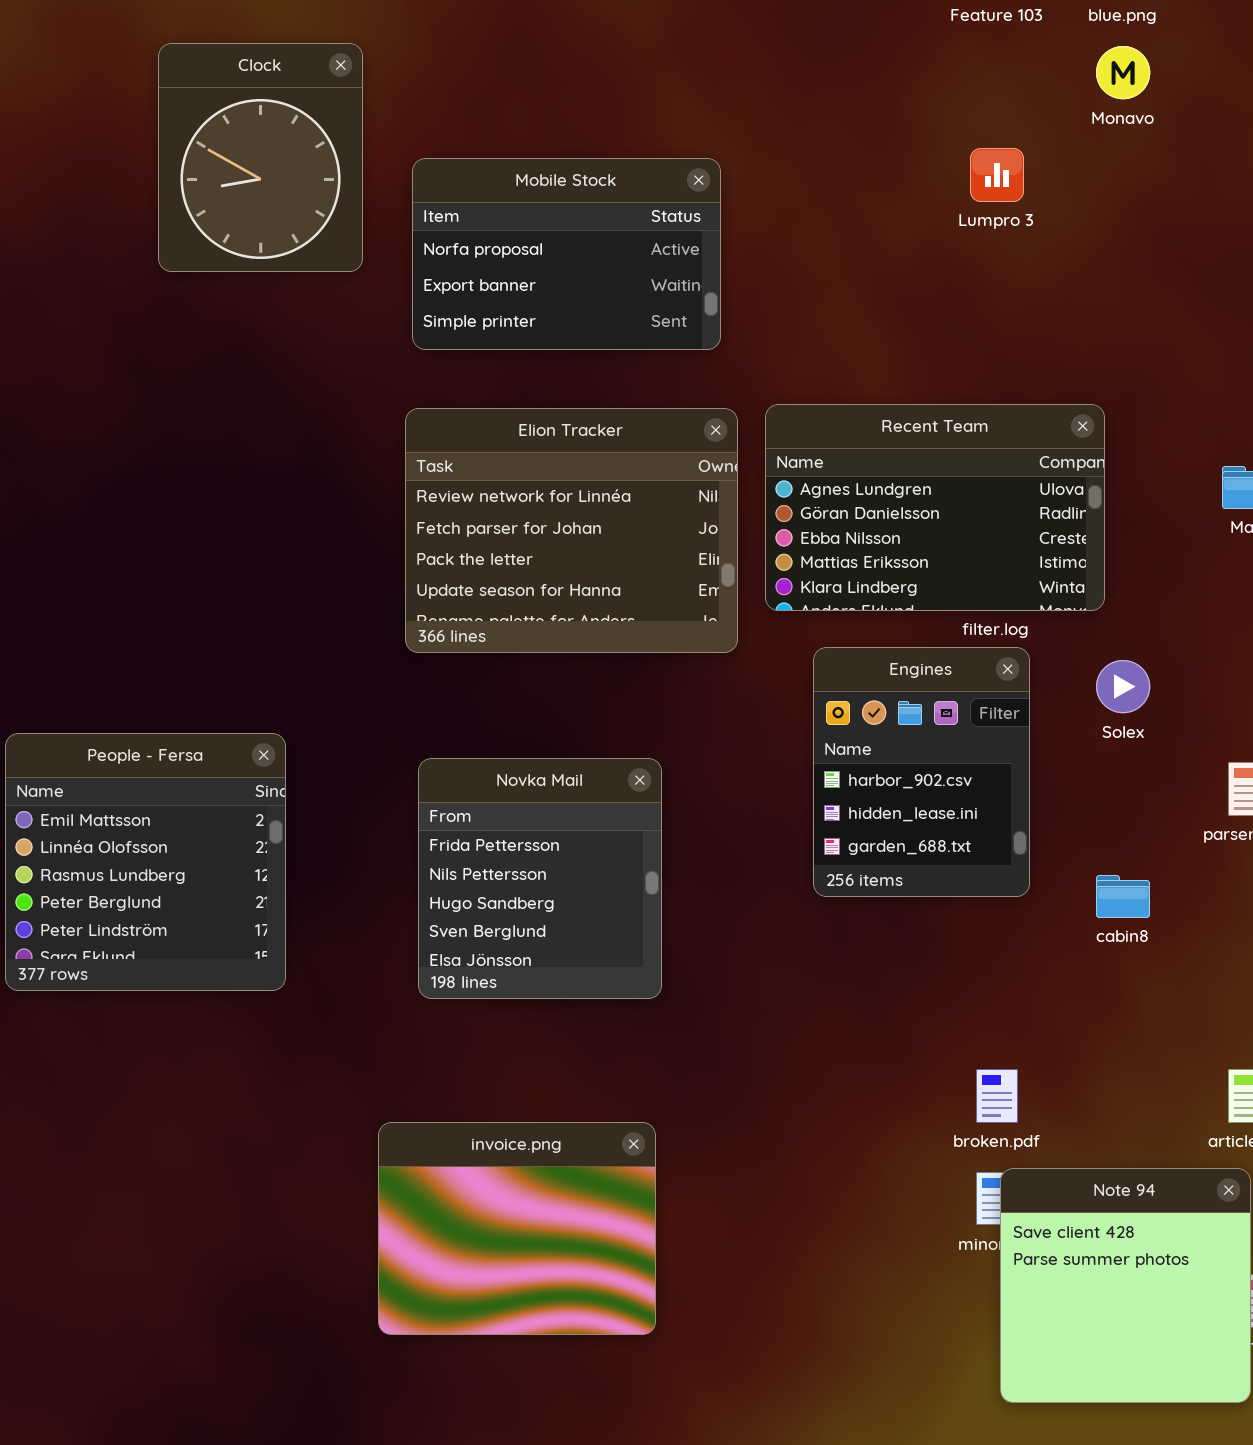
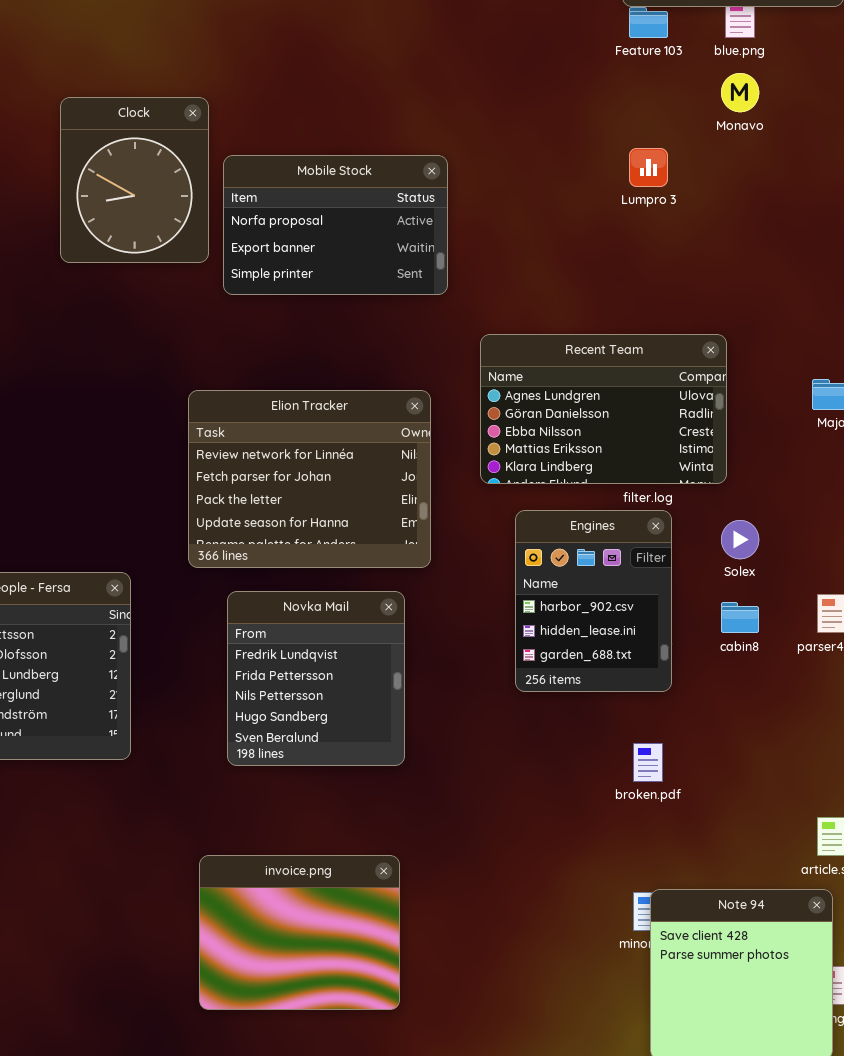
Clock: [158,43,363,272] -> [60,97,209,263], moved
Elion Tracker: [405,408,738,653] -> [188,390,431,568], moved
Novka Mail: [418,758,662,999] -> [227,591,405,766], scrolled up 1 row
cabin8: [1096,875,1150,918] -> [721,602,759,633], moved
broken.pdf: [976,1069,1018,1123] -> [633,743,663,782], moved

